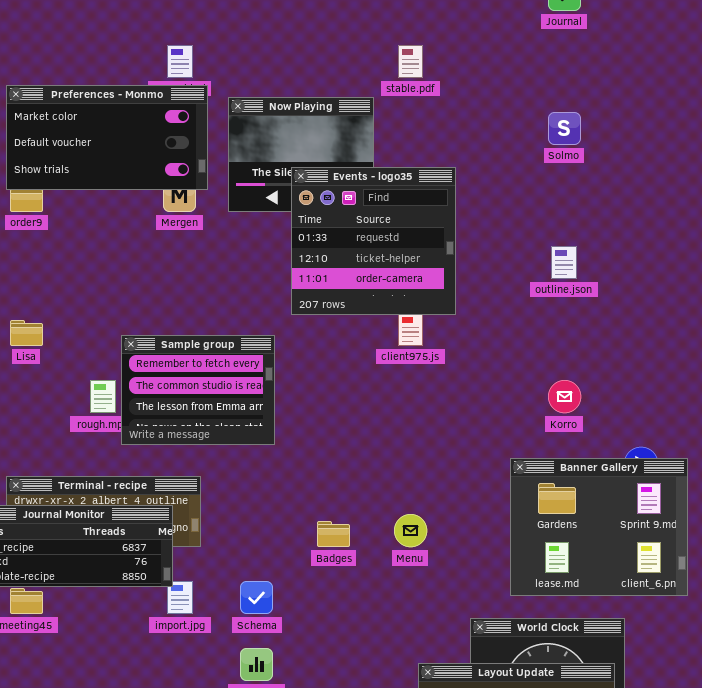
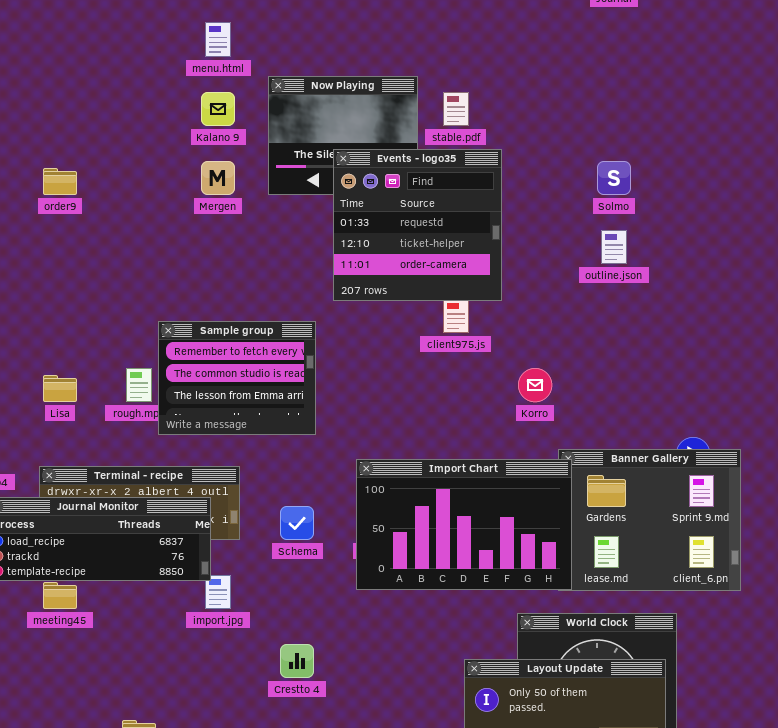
stable.pdf: [398,45,423,78] -> [443,92,469,126], moved
Preferences - Monmo: [6,85,208,190] -> none, closed
Solmo: [548,112,581,145] -> [597,161,631,195], moved
Lisa: [10,320,43,346] -> [43,375,77,402], moved
Korro: [548,380,581,413] -> [518,368,552,402], moved
Import Chart: none -> [356,459,572,590], opened
Schema: [240,581,273,614] -> [280,506,314,540], moved

